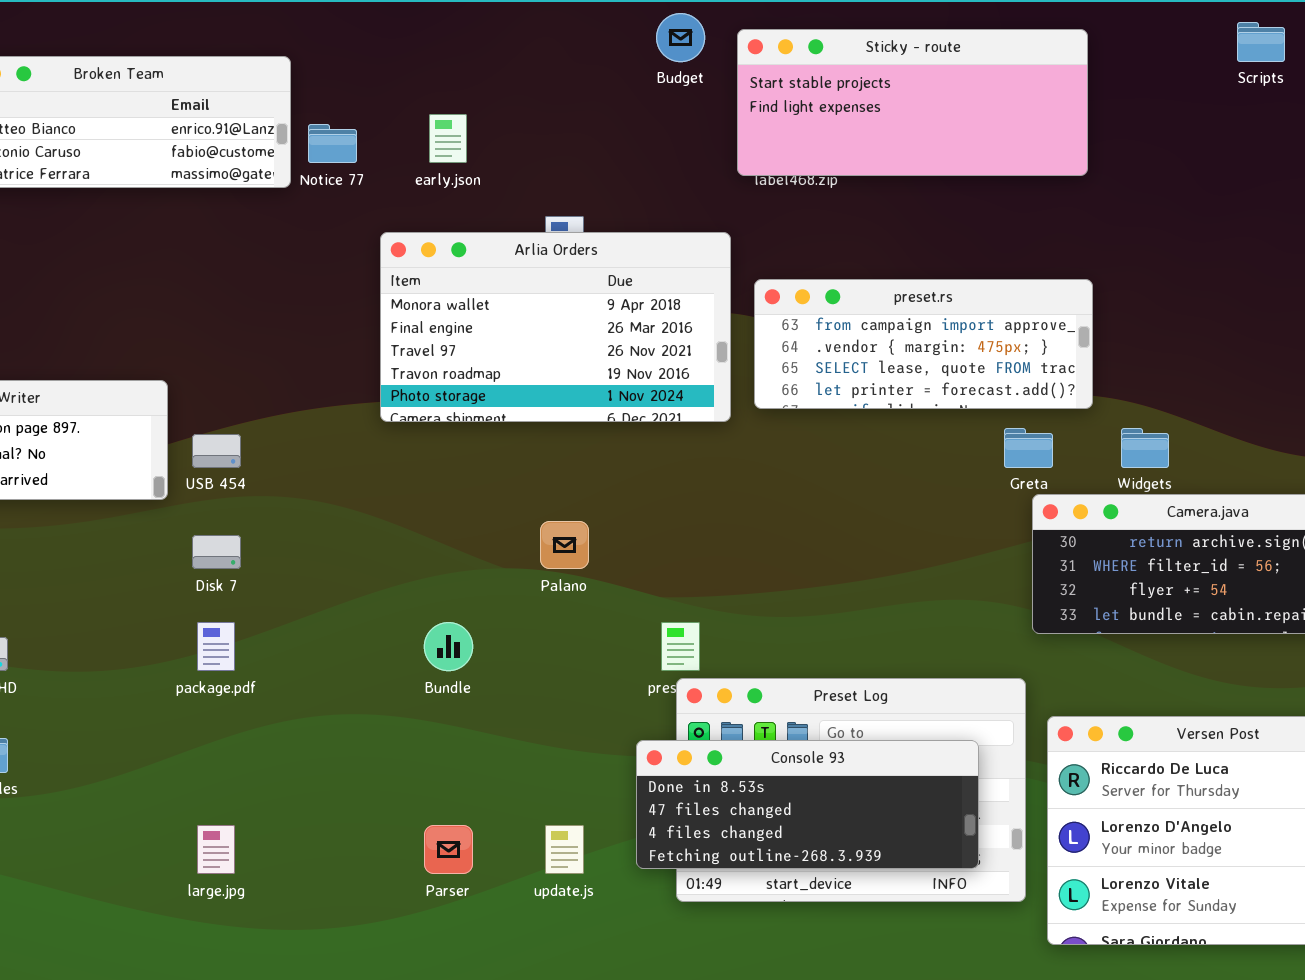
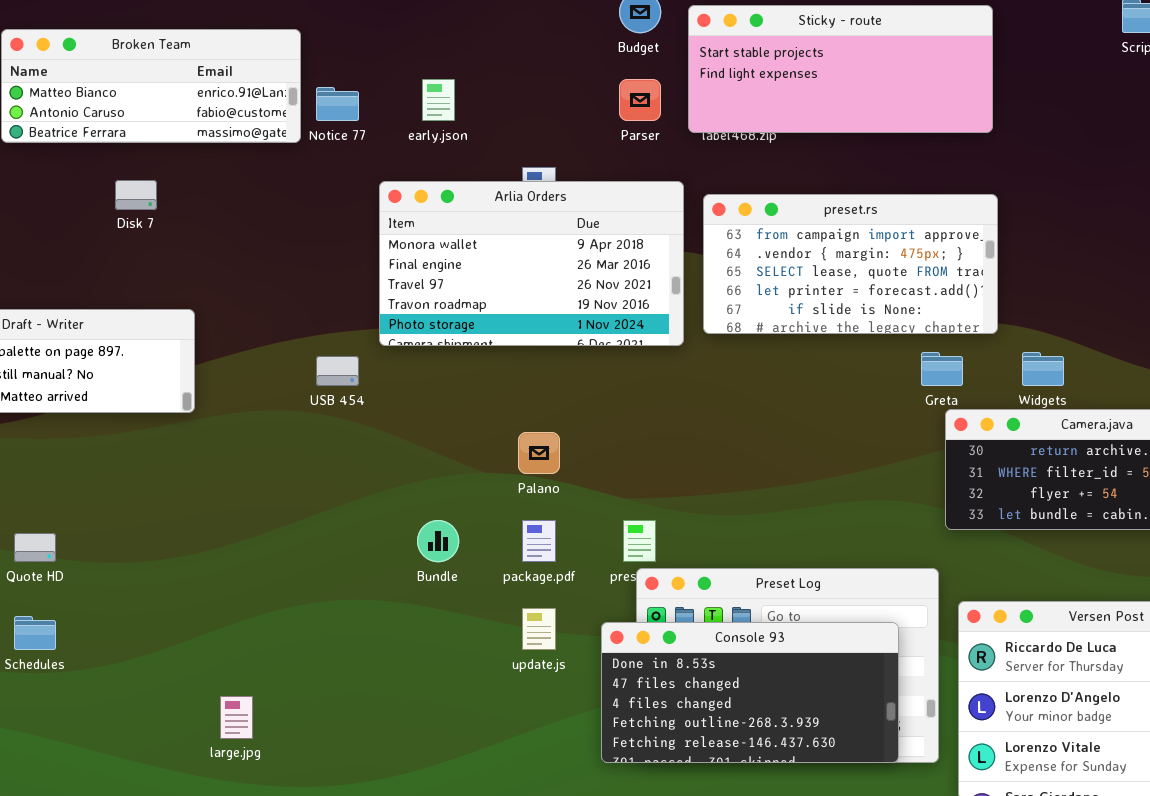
preset.rs: [754,279,1093,409] -> [703,194,998,334], resized
USB 454: [192,434,241,468] -> [316,356,359,386], moved
Disk 7: [192,535,241,569] -> [115,180,157,210], moved
package.pdf: [197,622,235,671] -> [522,520,556,562], moved
Console 93: [636,740,979,869] -> [601,622,899,763], resized
Parser: [424,825,473,874] -> [619,79,661,121], moved
update.js: [545,825,584,874] -> [522,608,556,650], moved

